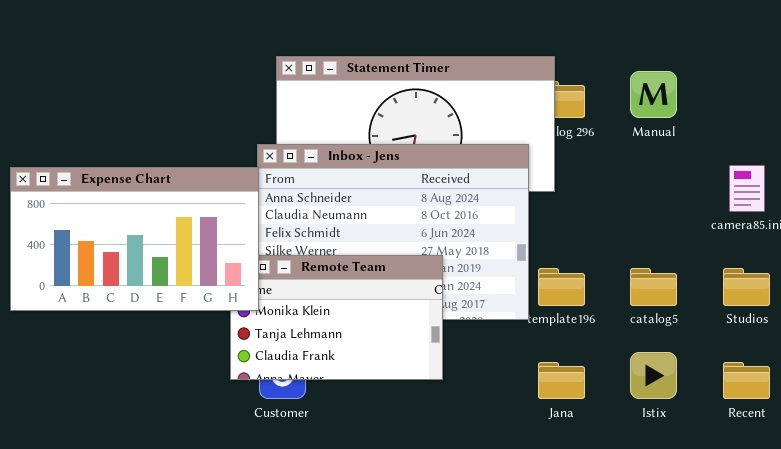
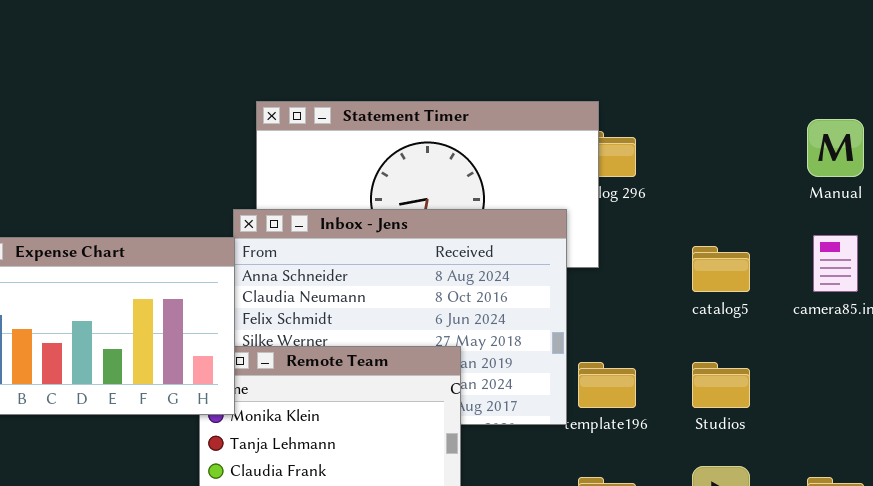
Manual: [630,71,677,118] -> [807,119,864,177], moved
catalog5: [630,268,677,306] -> [692,246,750,292], moved
Studios: [723,268,770,306] -> [692,362,750,408], moved

